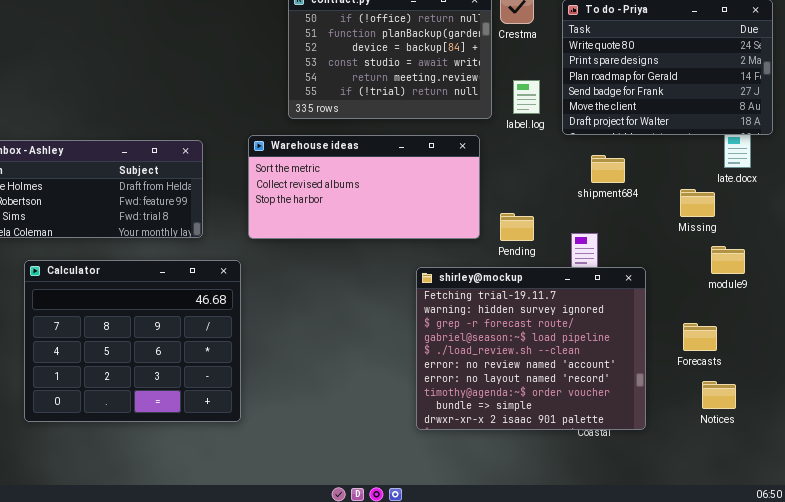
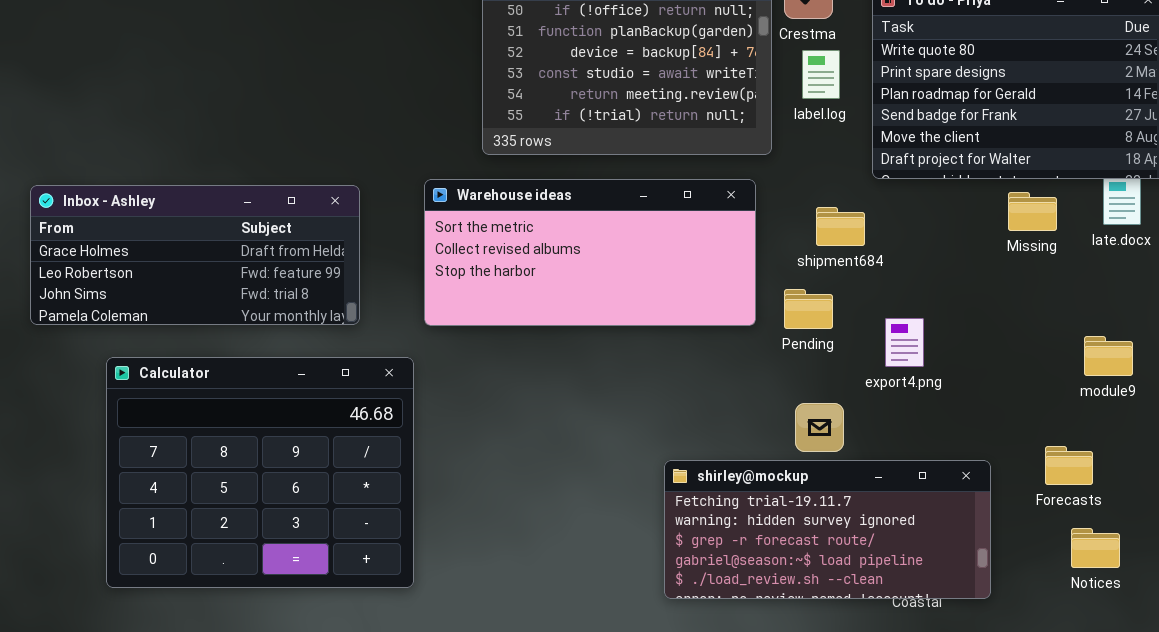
label.log: [513,80,540,114] -> [802,50,840,99], moved
shipment684: [591,155,625,183] -> [816,207,865,246], moved
Missing: [680,189,715,217] -> [1008,192,1057,231], moved
shirley@mockup: [416,267,646,430] -> [664,460,991,599], resized

